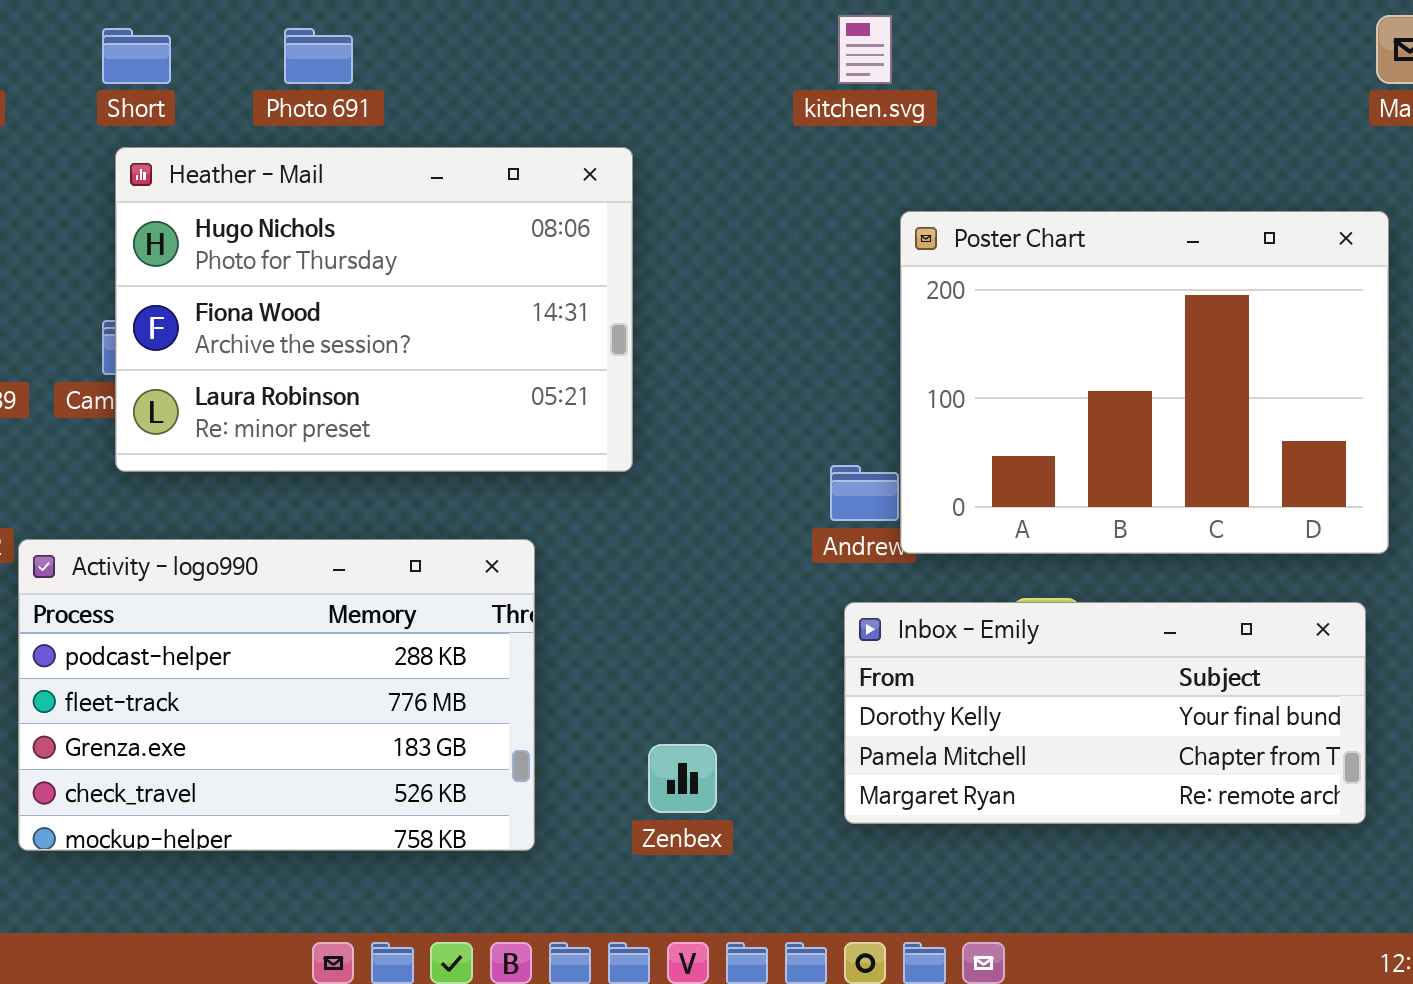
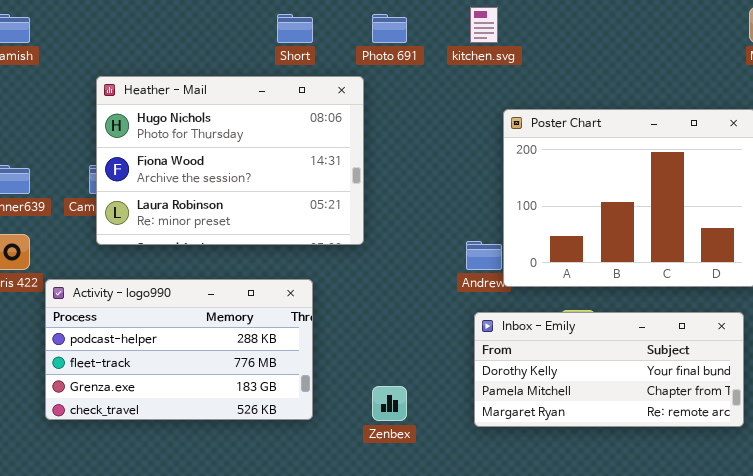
Short: [102,28,171,84] -> [277,14,313,43], moved
Photo 691: [284,28,353,84] -> [372,14,407,43], moved
Activity - logo990: [18,539,535,851] -> [45,279,313,420], resized

